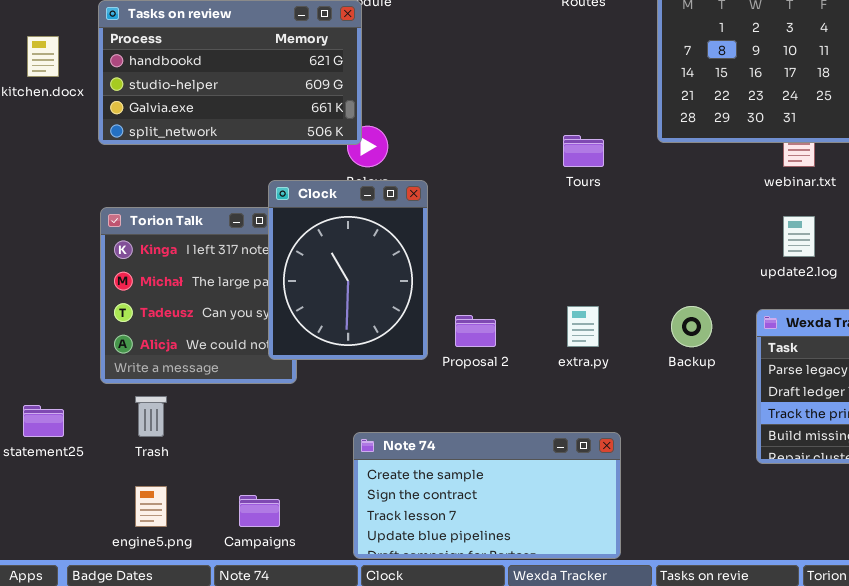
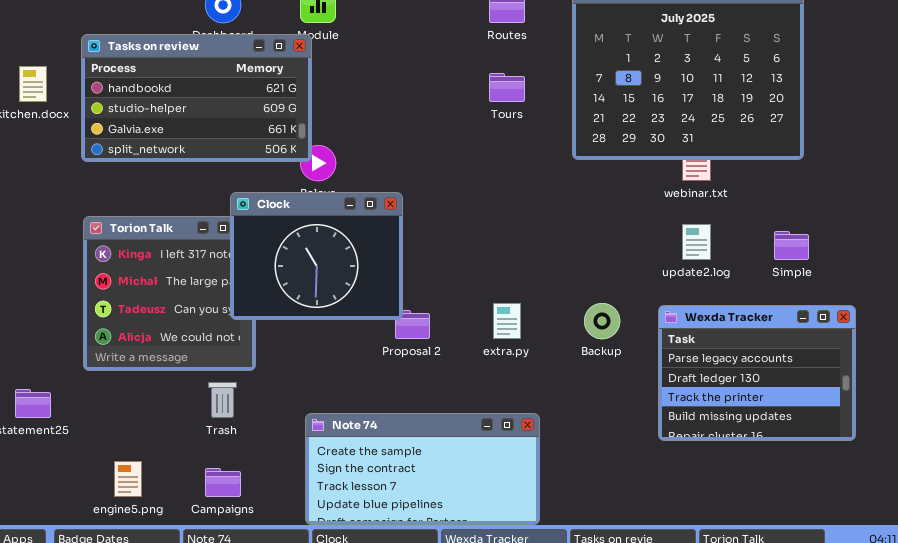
Tours: [563,135,604,167] -> [489,73,525,102], moved
Clock: [268,180,428,360] -> [230,192,403,320], resized
Trash: [135,396,167,437] -> [208,382,237,418], moved

